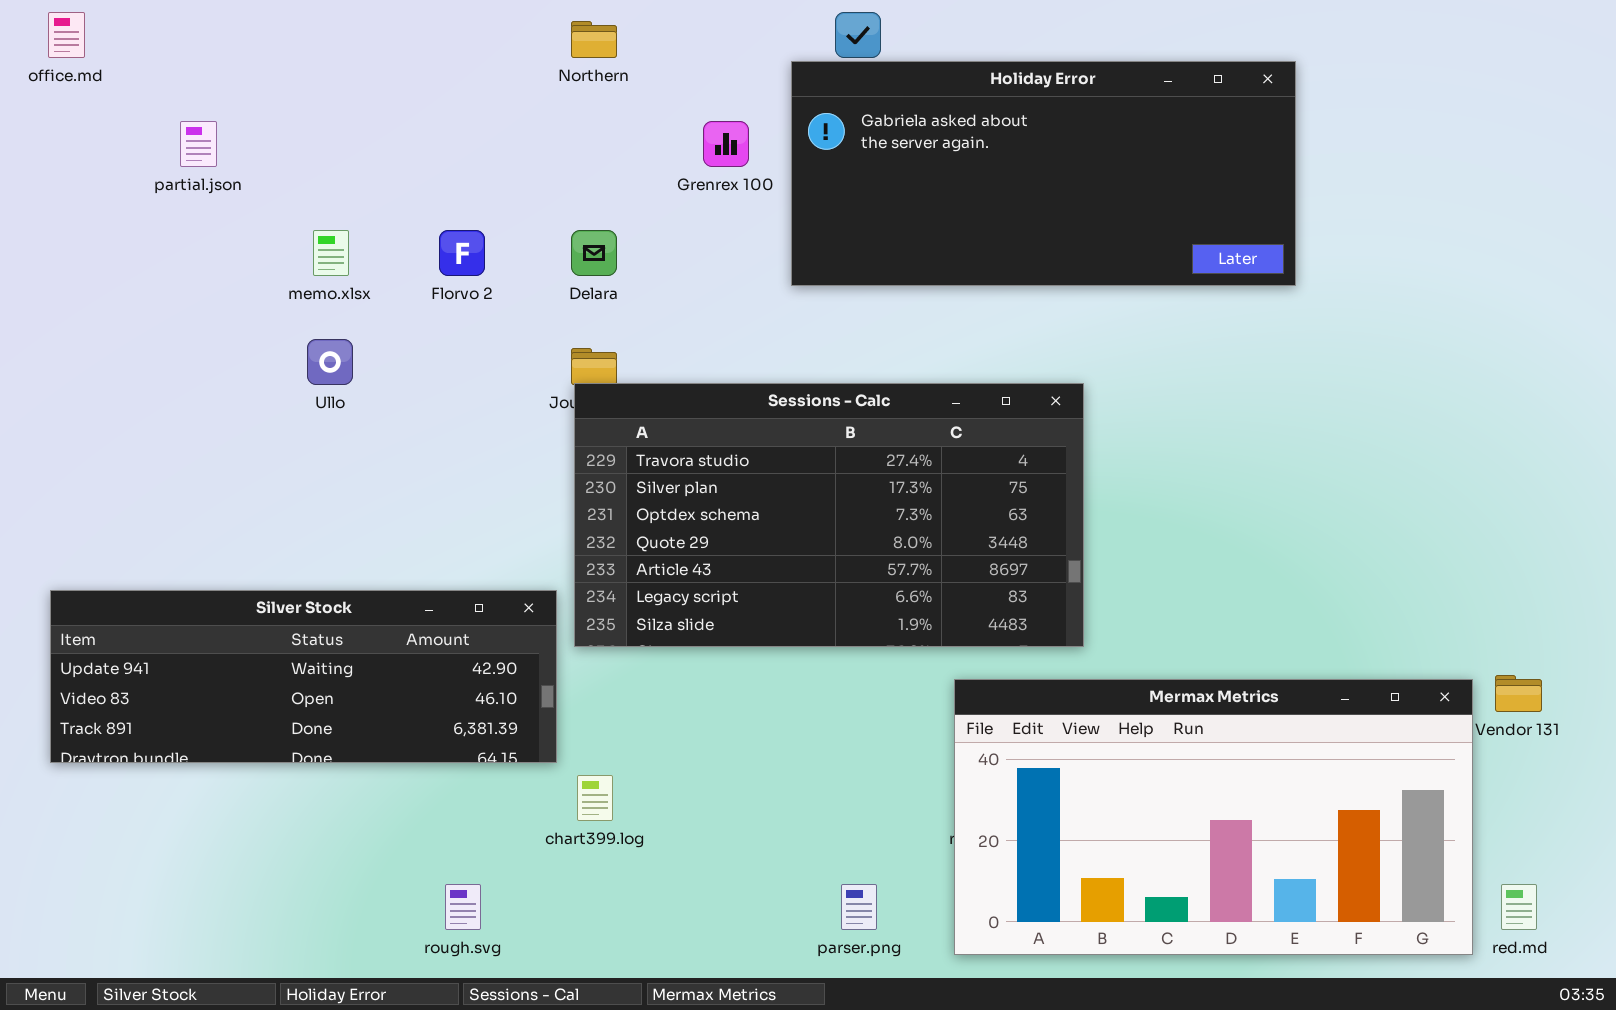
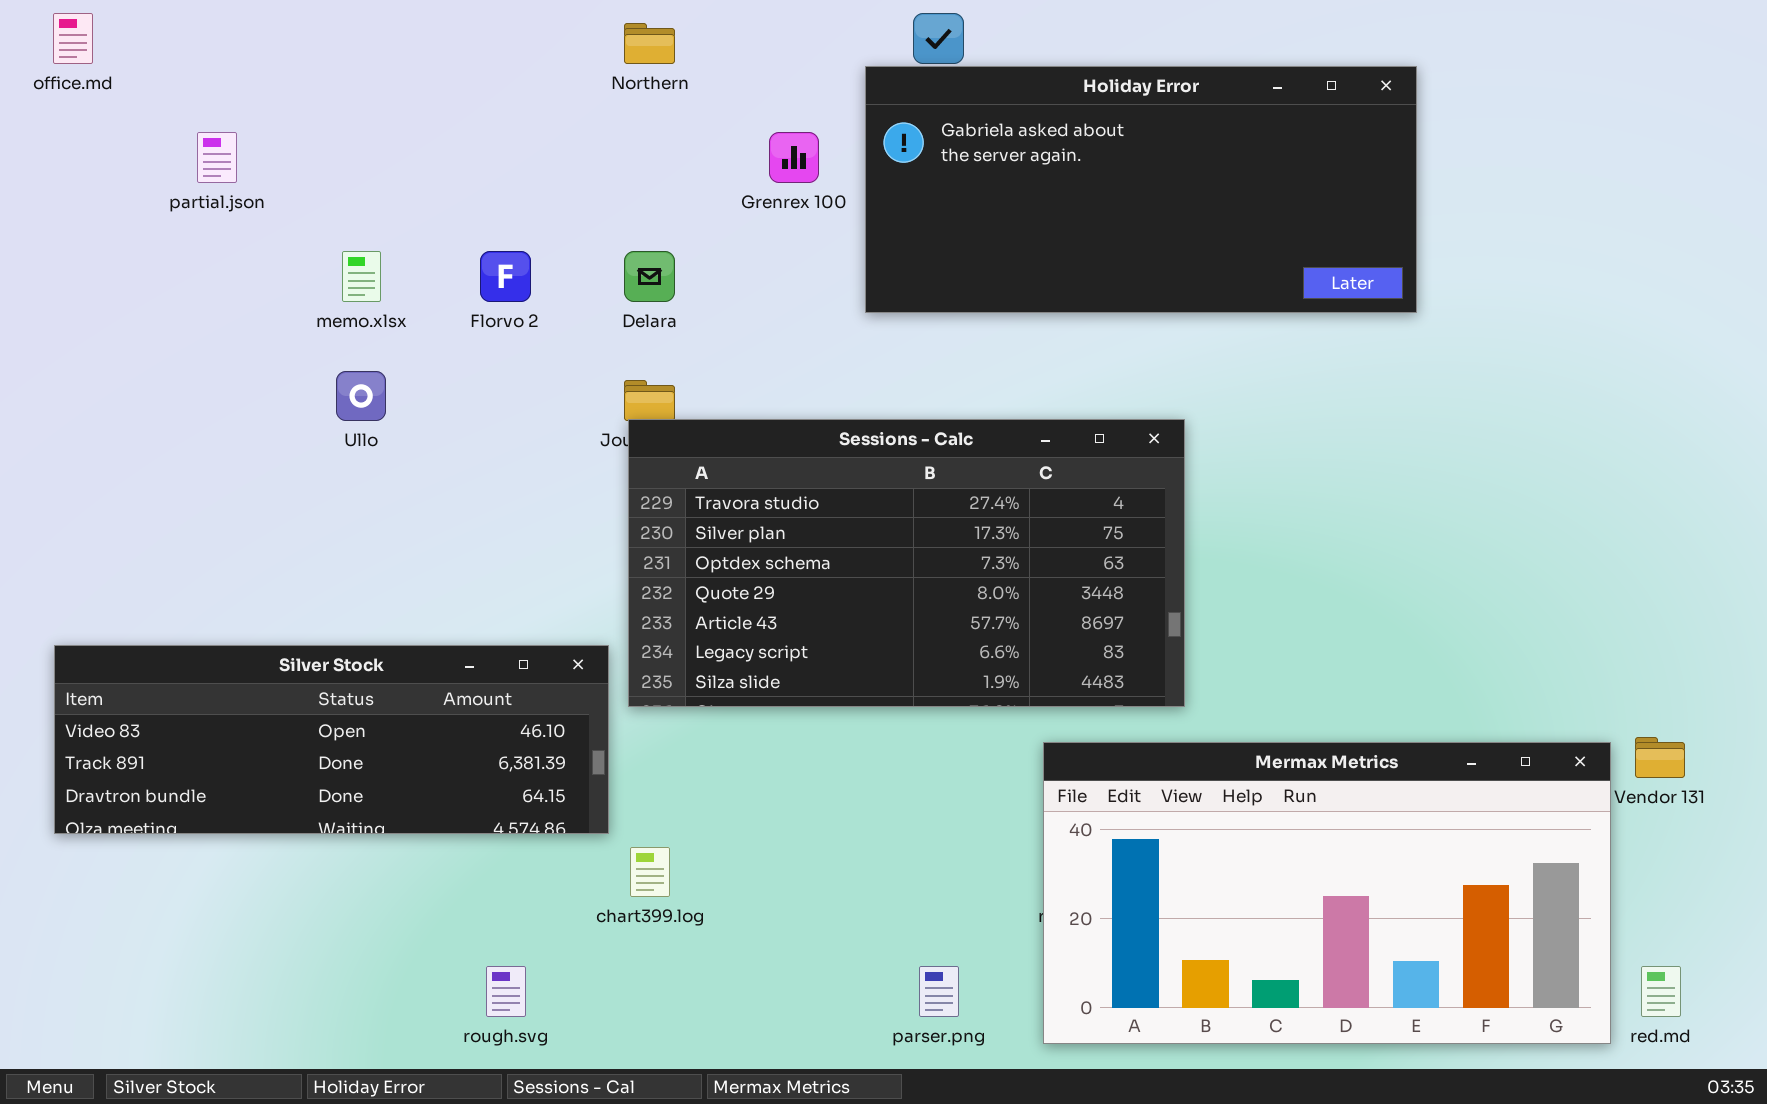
Silver Stock: [50,590,557,763] -> [54,645,609,834], scrolled down 1 row

